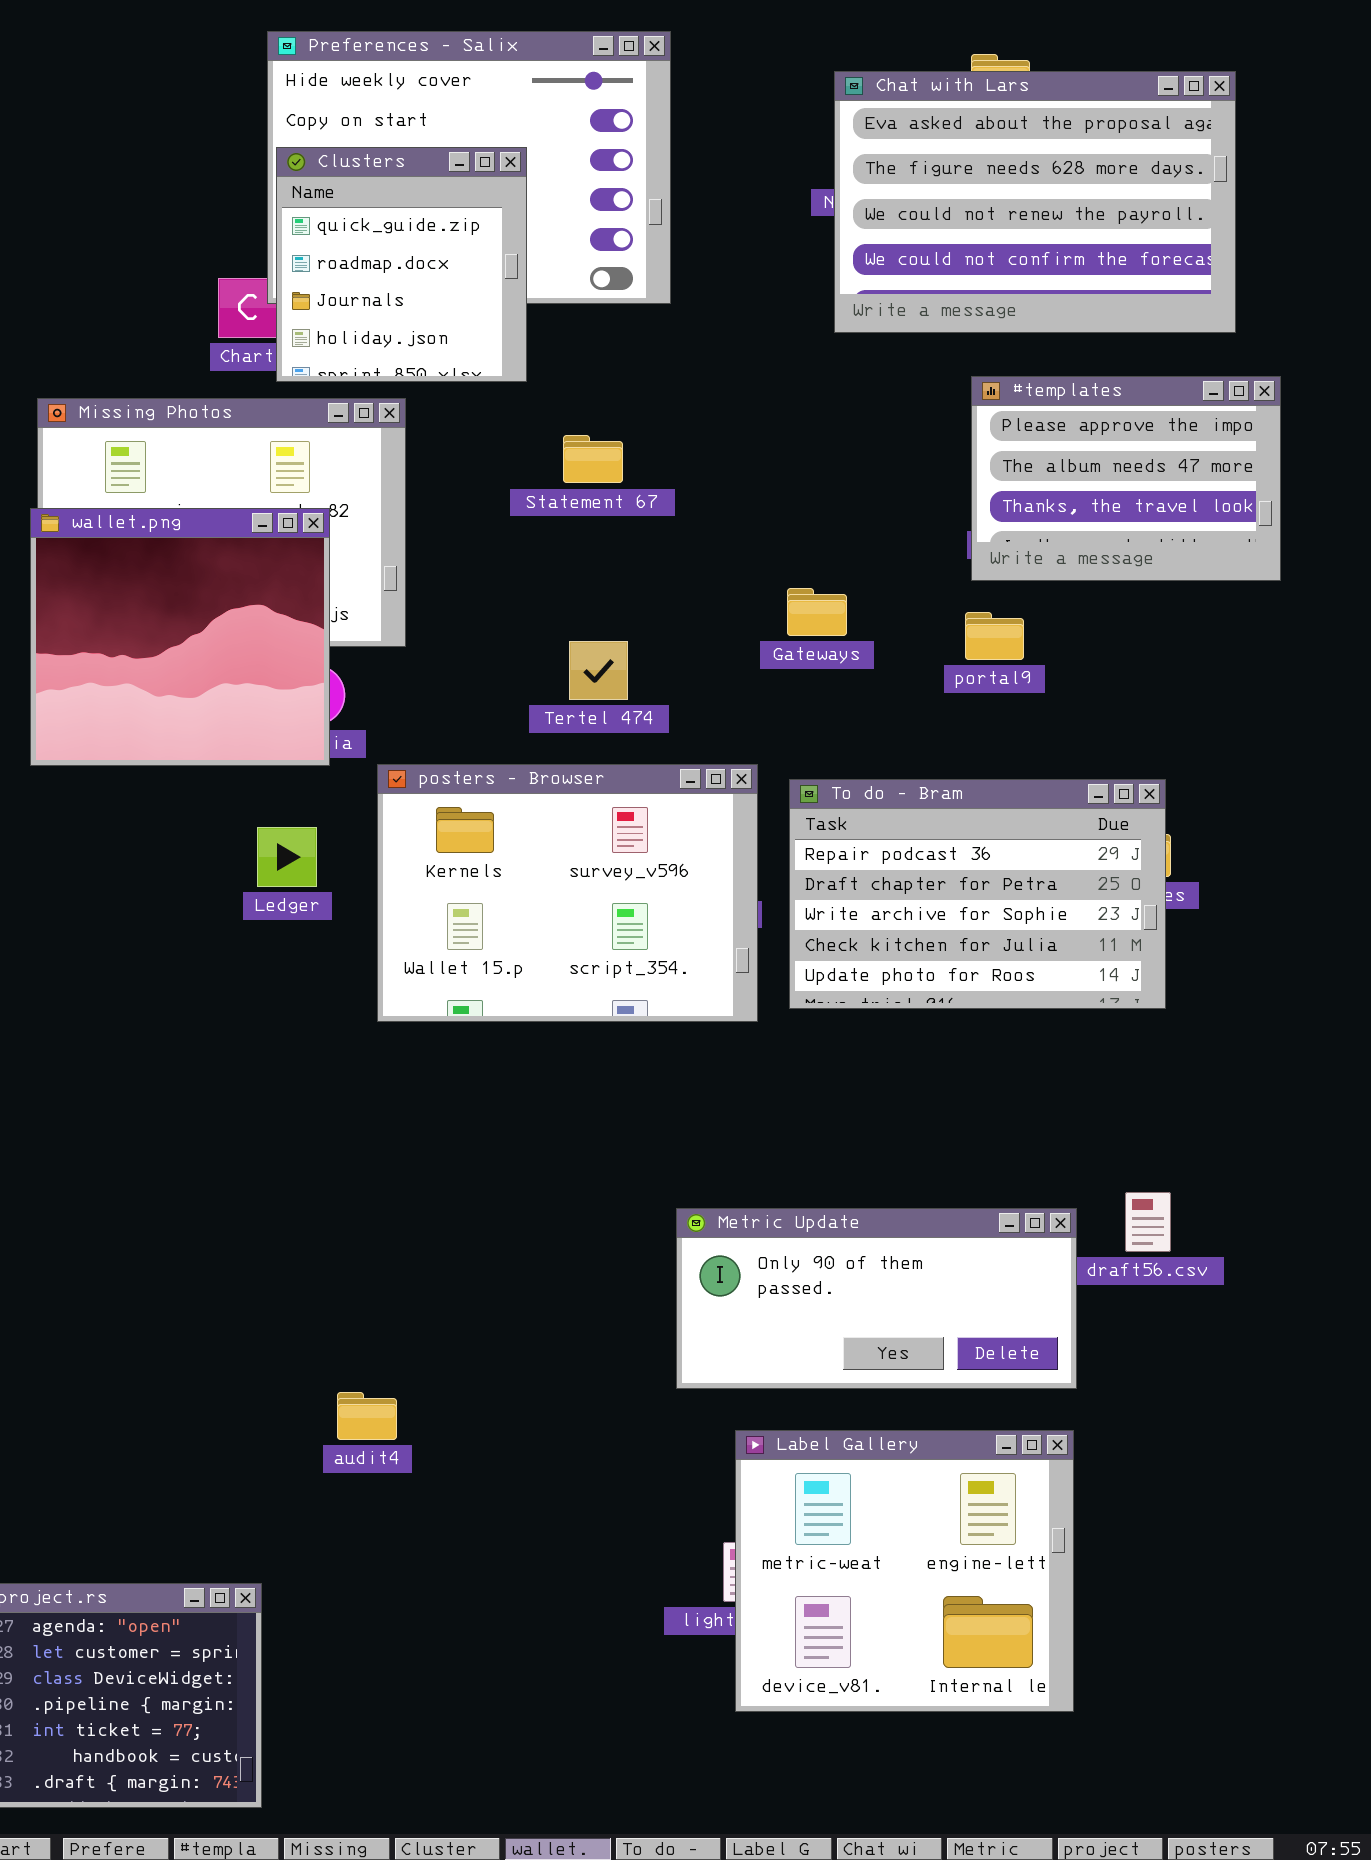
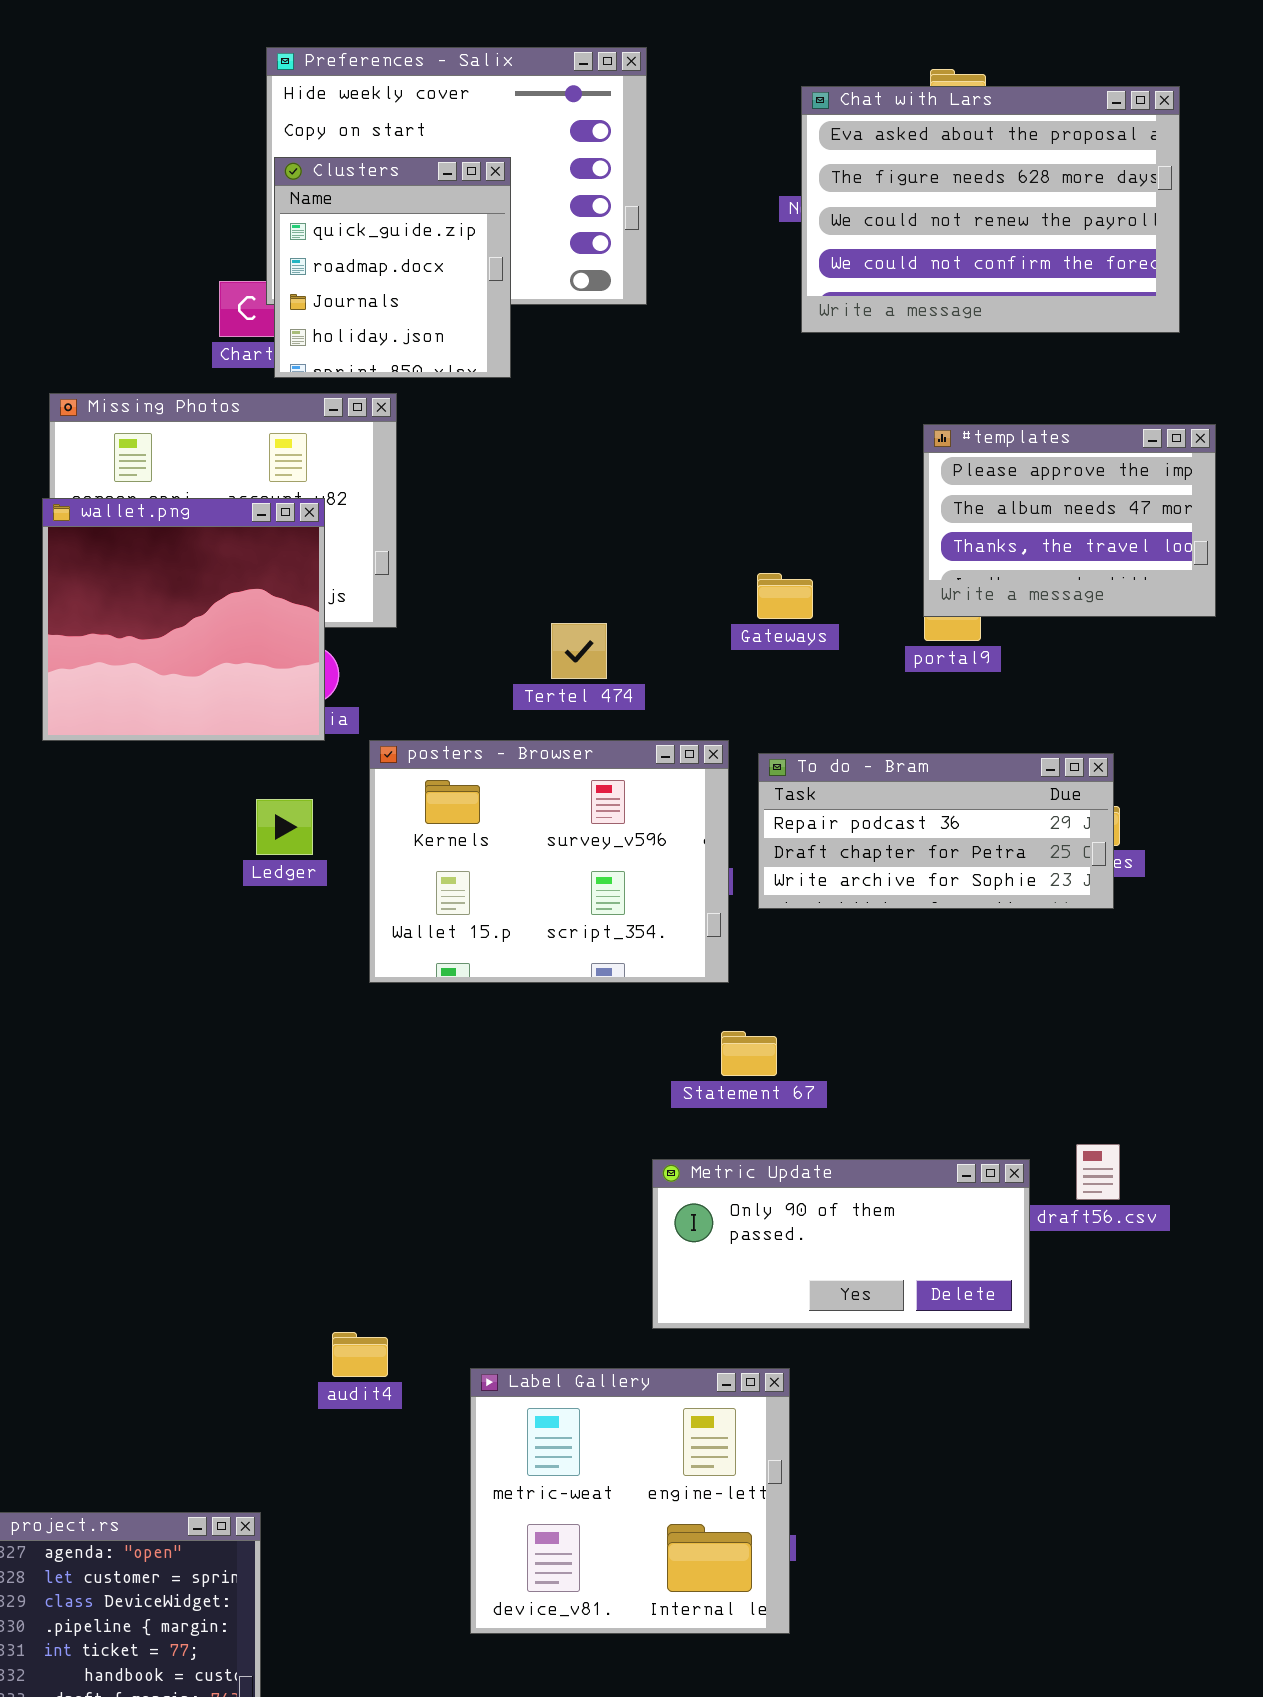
#templates: [971,376,1281,581] -> [923,424,1216,617], moved
Statement 67: [563,435,623,483] -> [721,1031,777,1076], moved
To do - Bram: [789,779,1166,1009] -> [758,753,1114,909], resized
Label Gallery: [735,1430,1074,1712] -> [470,1368,790,1634], moved

